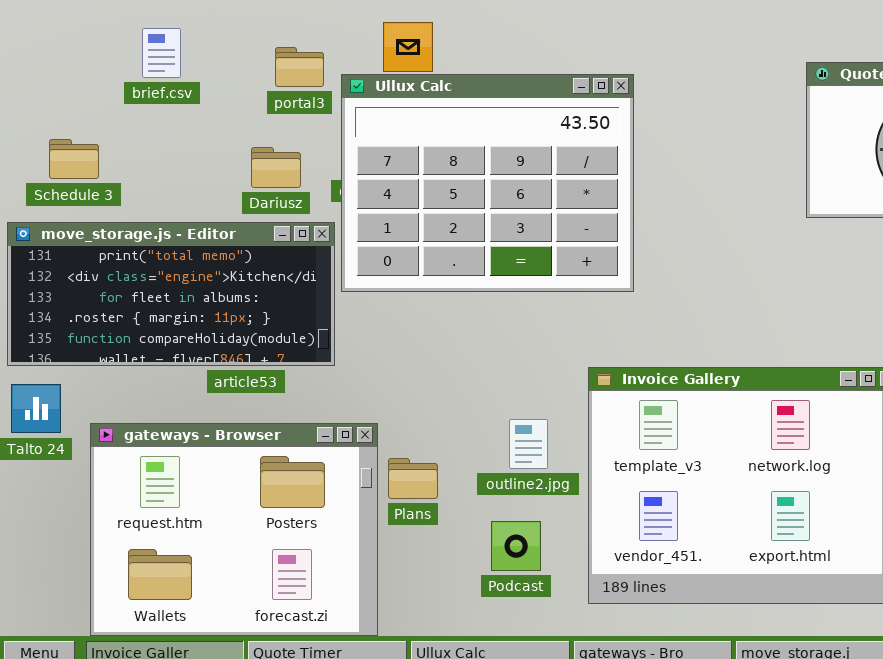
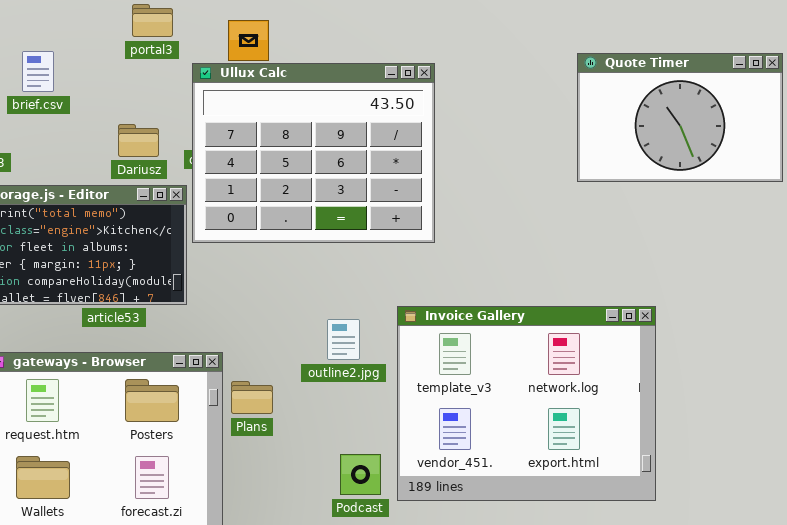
brief.csv: [142,28,181,78] -> [22,51,54,92], moved
portal3: [275,47,324,87] -> [132,4,173,37], moved
outline2.jpg: [509,419,548,469] -> [327,319,360,360], moved
Podcast: [491,521,541,571] -> [340,454,381,495], moved

